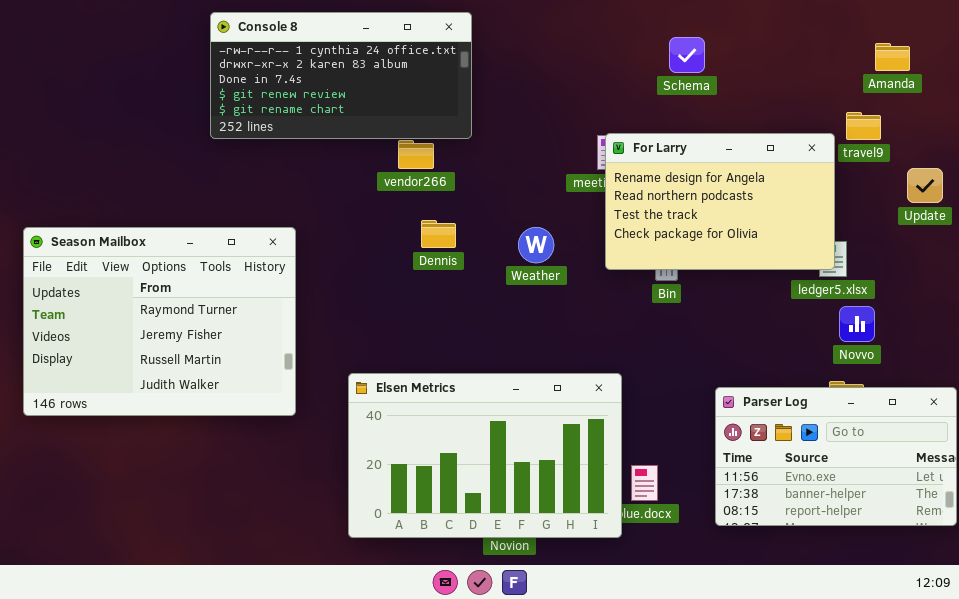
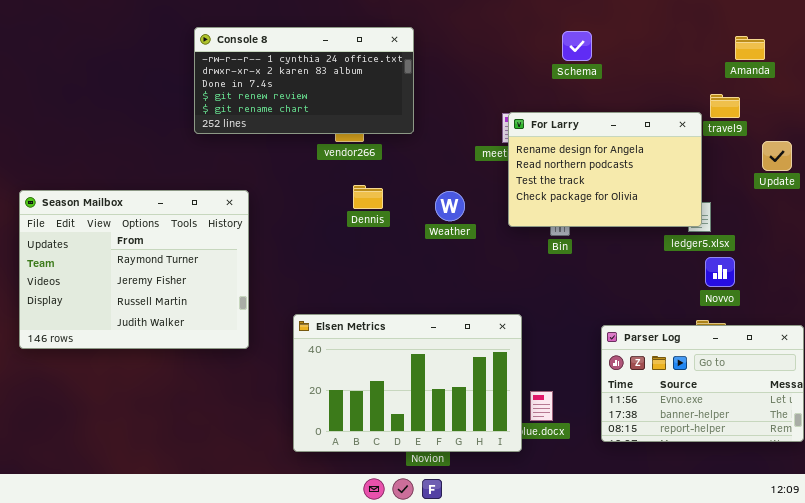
Console 8: [210,12,472,139] -> [194,27,414,134], moved

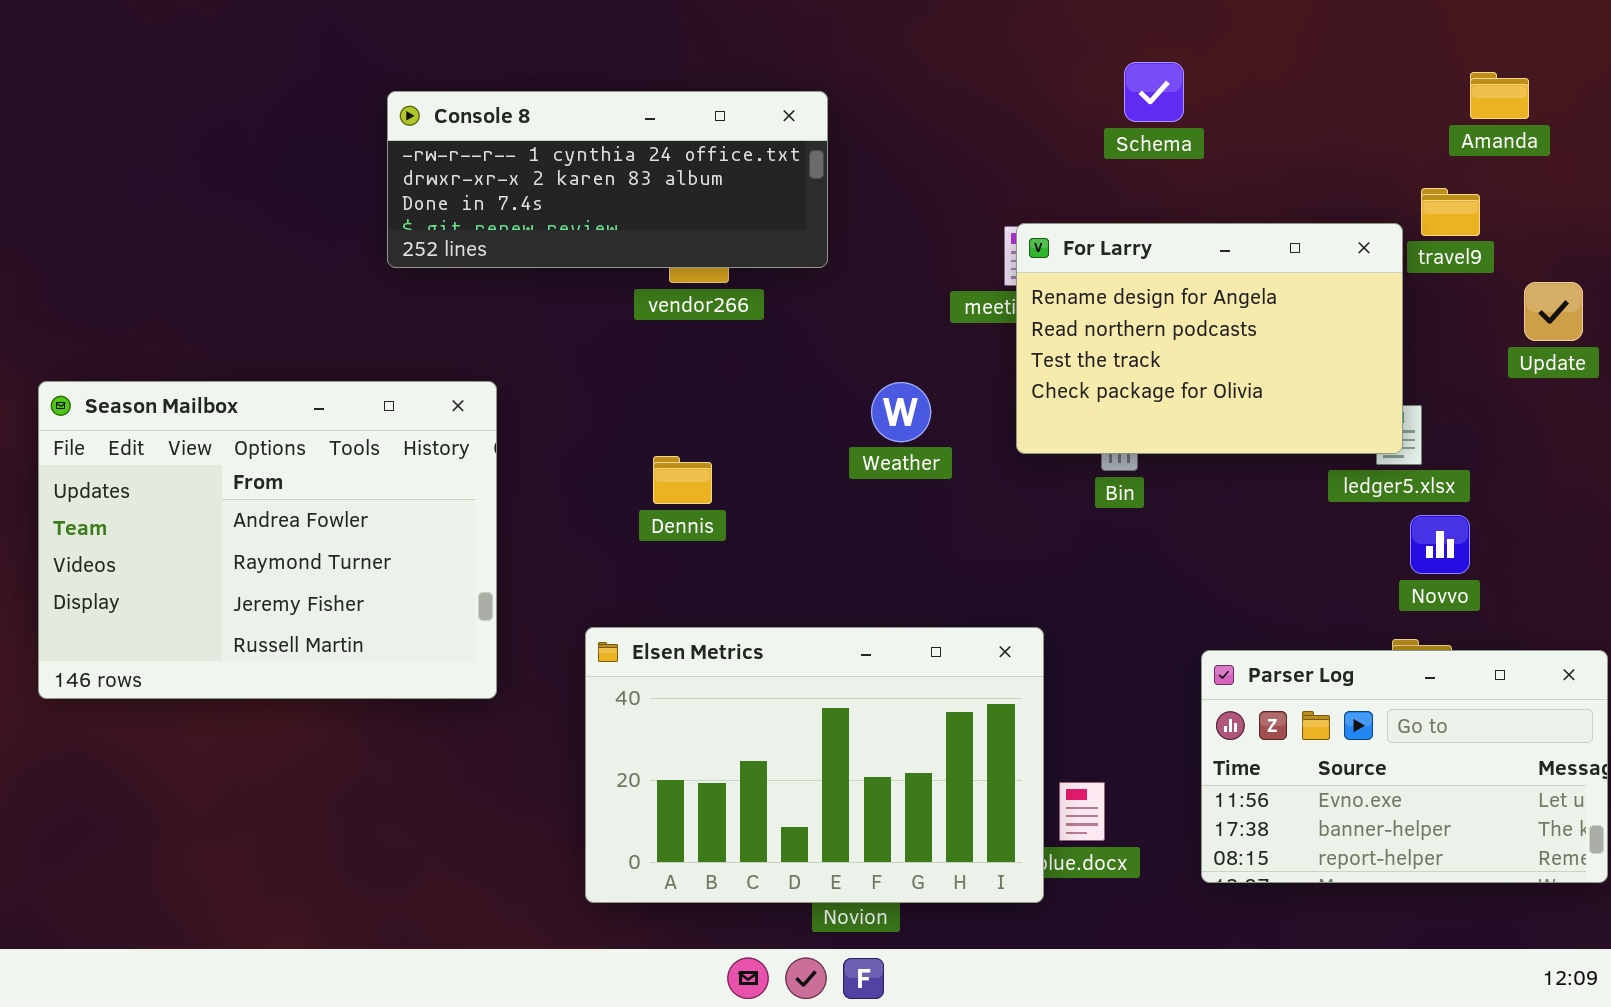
Console 8: [194,27,414,134] -> [387,91,828,268], resized
Dennis: [353,185,383,209] -> [653,456,712,504], moved
Season Mailbox: [19,190,249,349] -> [38,381,497,699], scrolled up 1 row

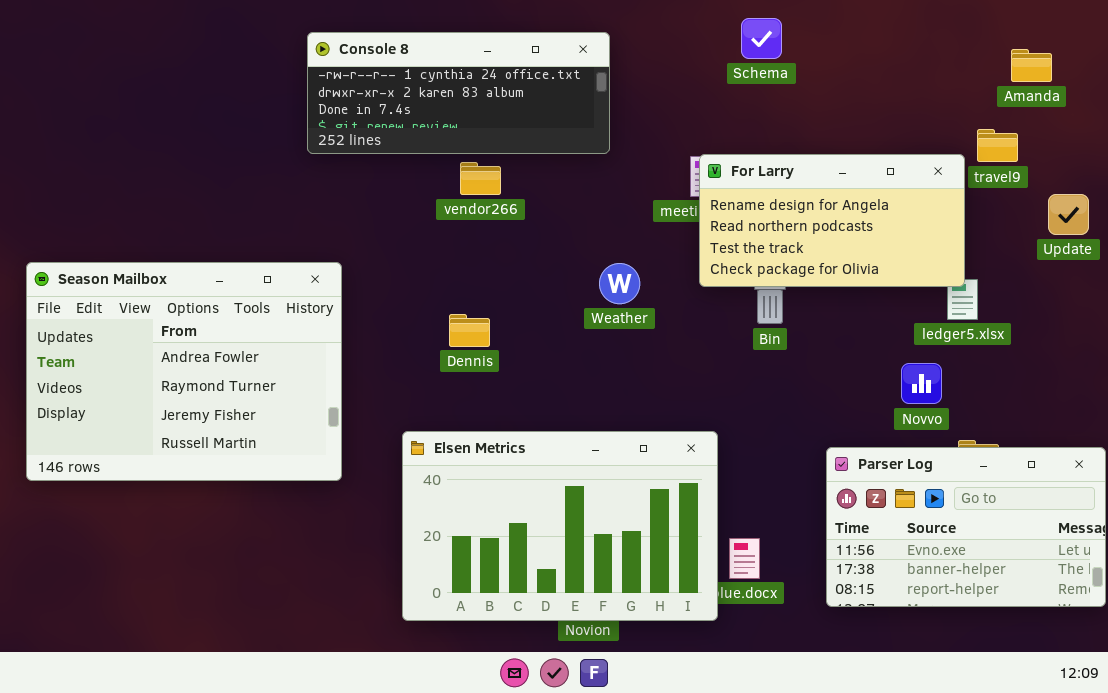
Schema: [1124,62,1184,122] -> [741,18,782,59], moved
Console 8: [387,91,828,268] -> [307,32,610,154], moved
For Larry: [1016,223,1403,454] -> [699,154,965,287], resized
Novvo: [1410,515,1470,574] -> [901,363,942,404], moved

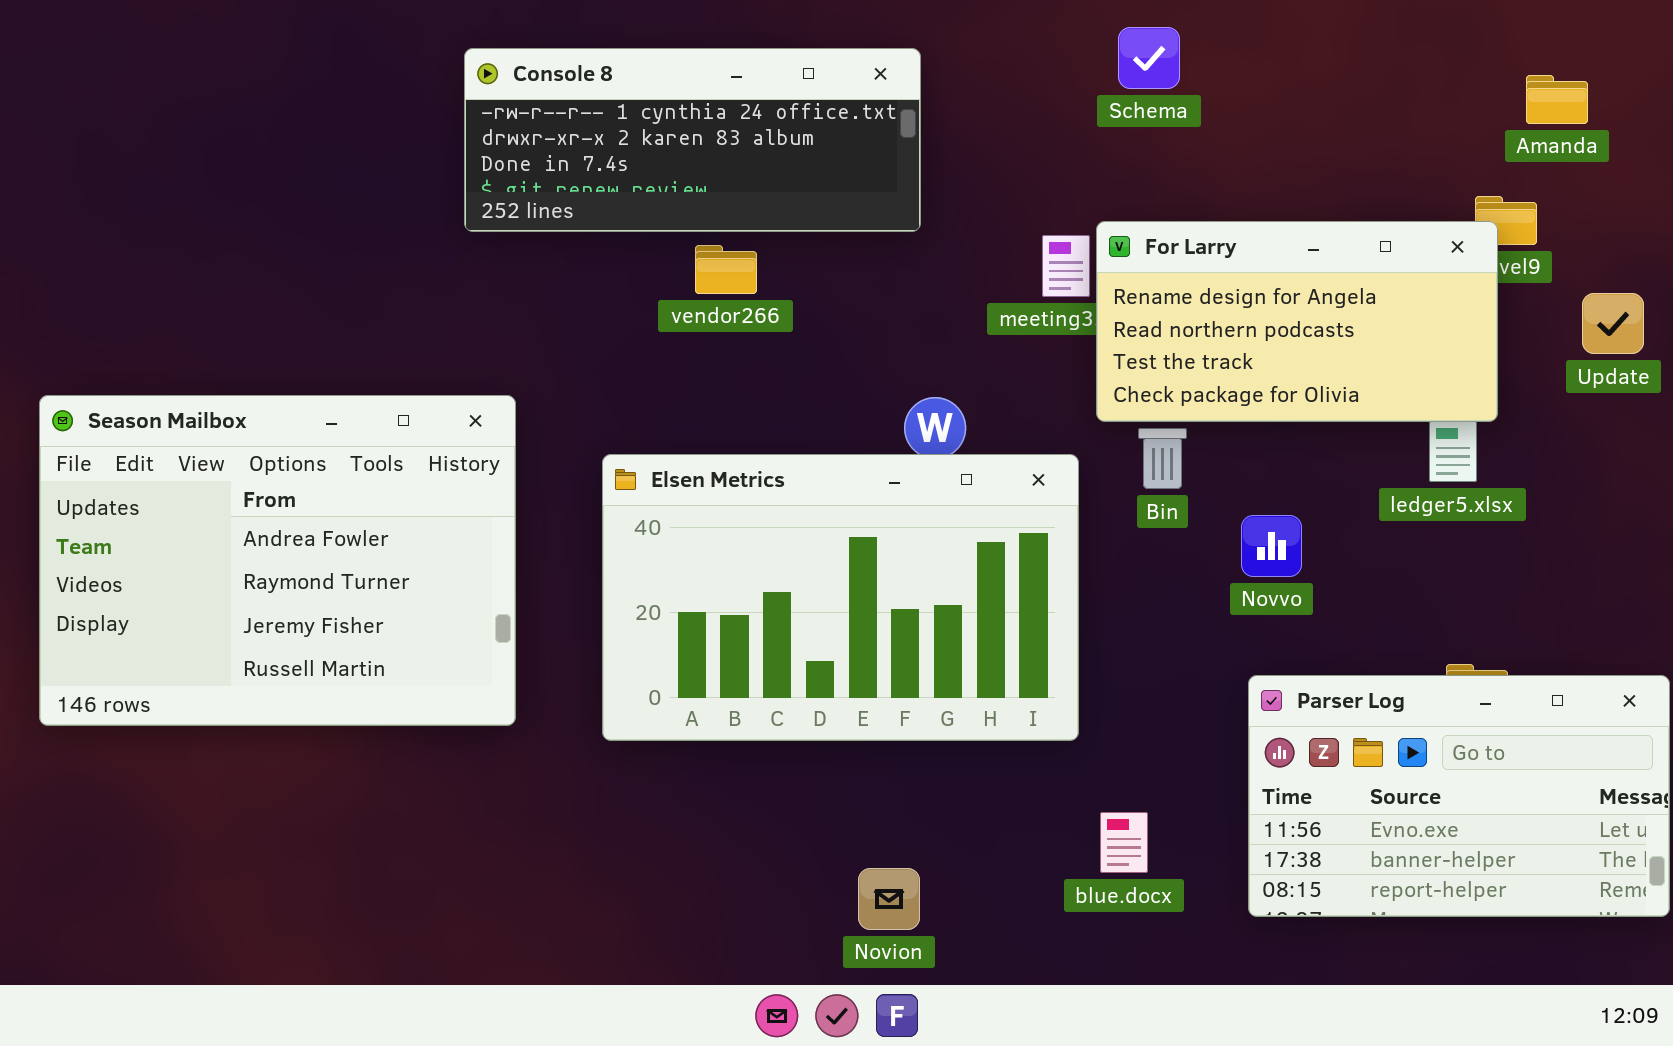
For Larry: [699,154,965,287] -> [1096,221,1498,422], moved
Novvo: [901,363,942,404] -> [1241,515,1302,577], moved
Elsen Metrics: [402,431,718,621] -> [602,454,1079,741], moved

